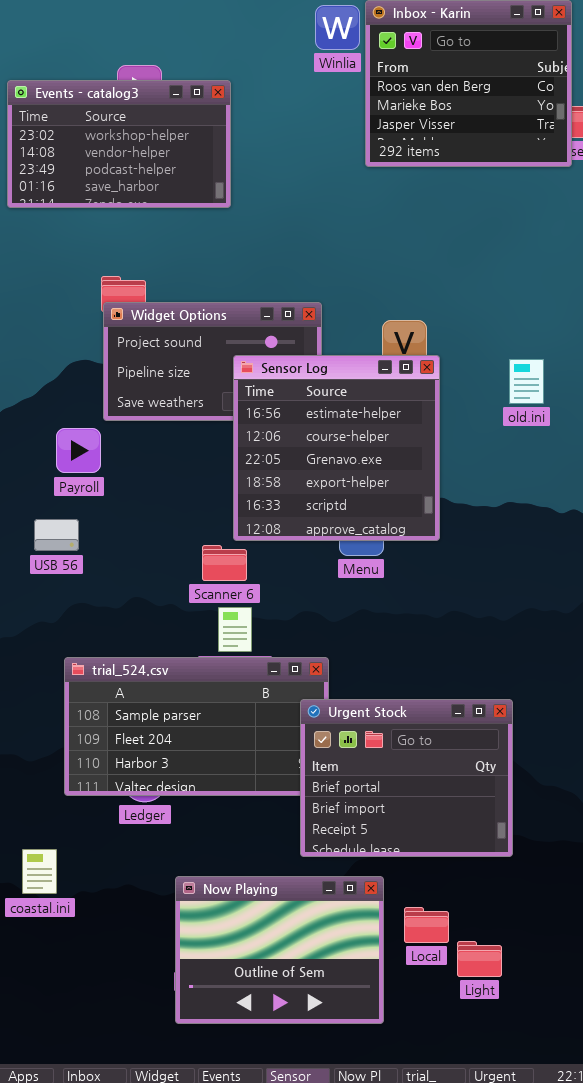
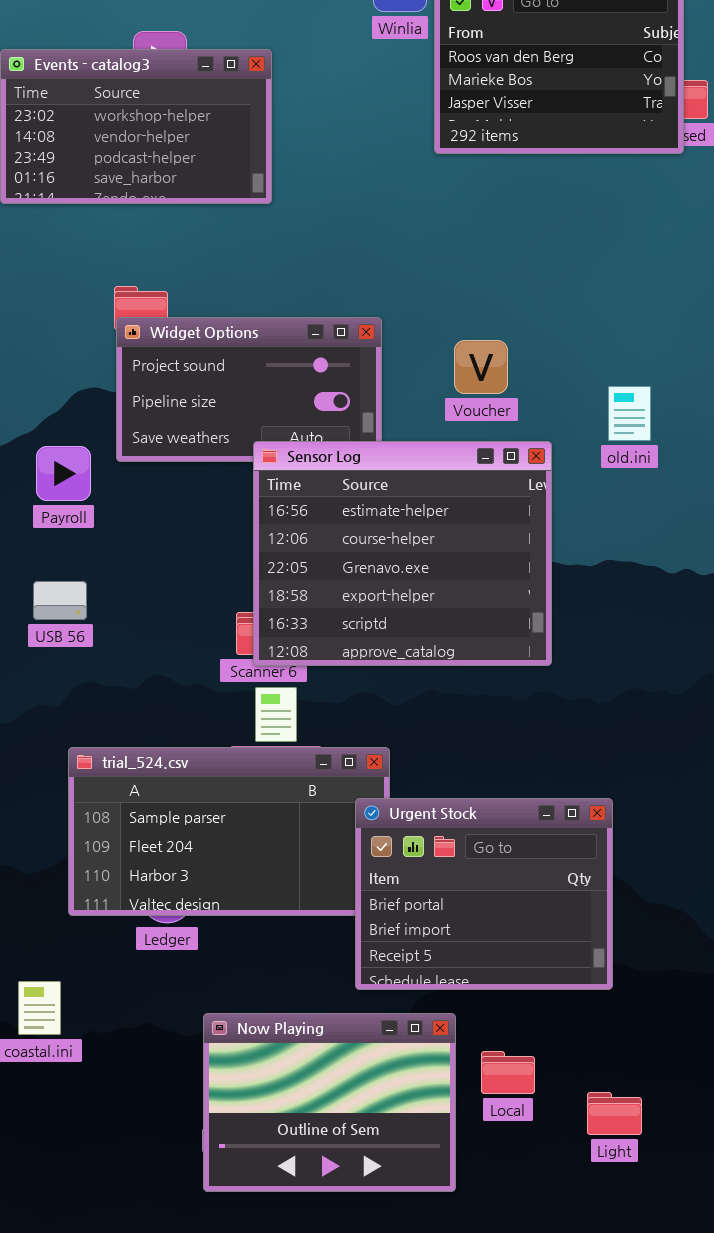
Sensor Log: [233,355,440,541] -> [253,441,552,666], moved, resized
Payroll: [56,428,101,473] -> [36,446,91,501], moved
Light: [457,941,502,977] -> [587,1092,642,1135], moved

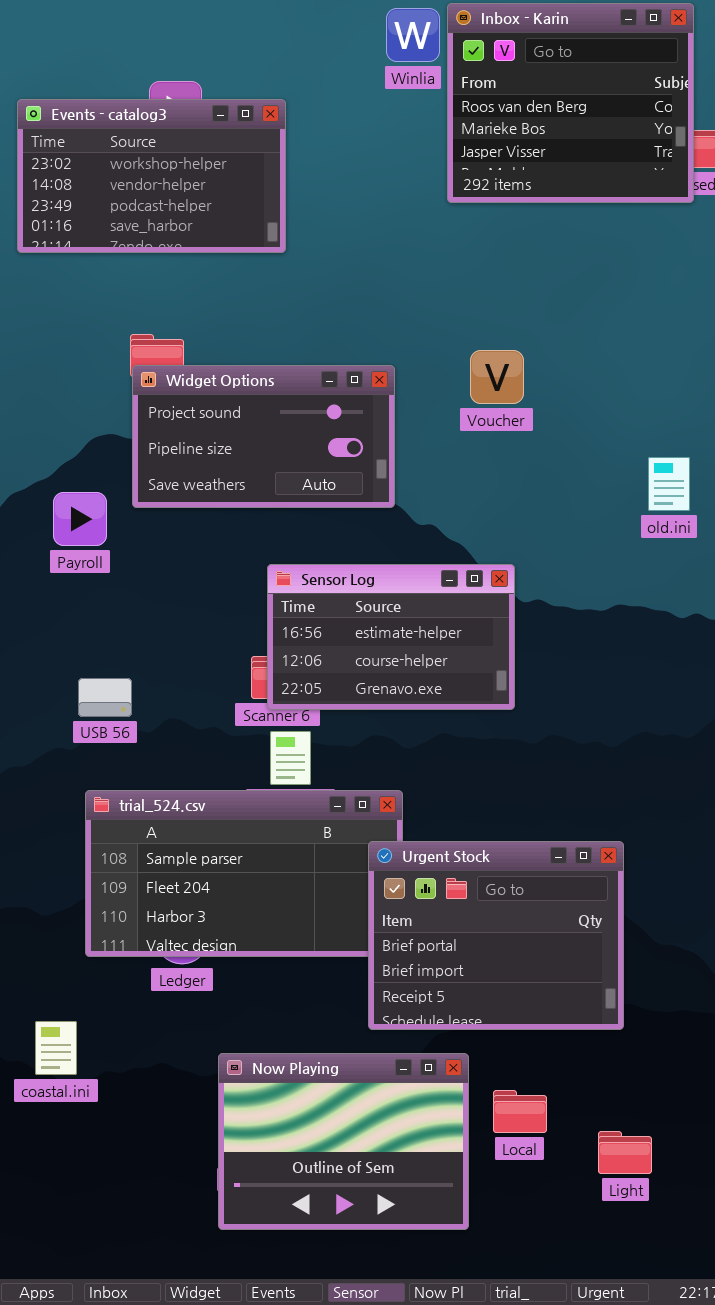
Voucher: [454,340,508,394] -> [470,350,524,404], moved
old.ini: [608,386,651,441] -> [648,457,690,511], moved
Sensor Log: [253,441,552,666] -> [267,564,515,710], resized
USB 56: [33,581,87,620] -> [78,678,132,717], moved

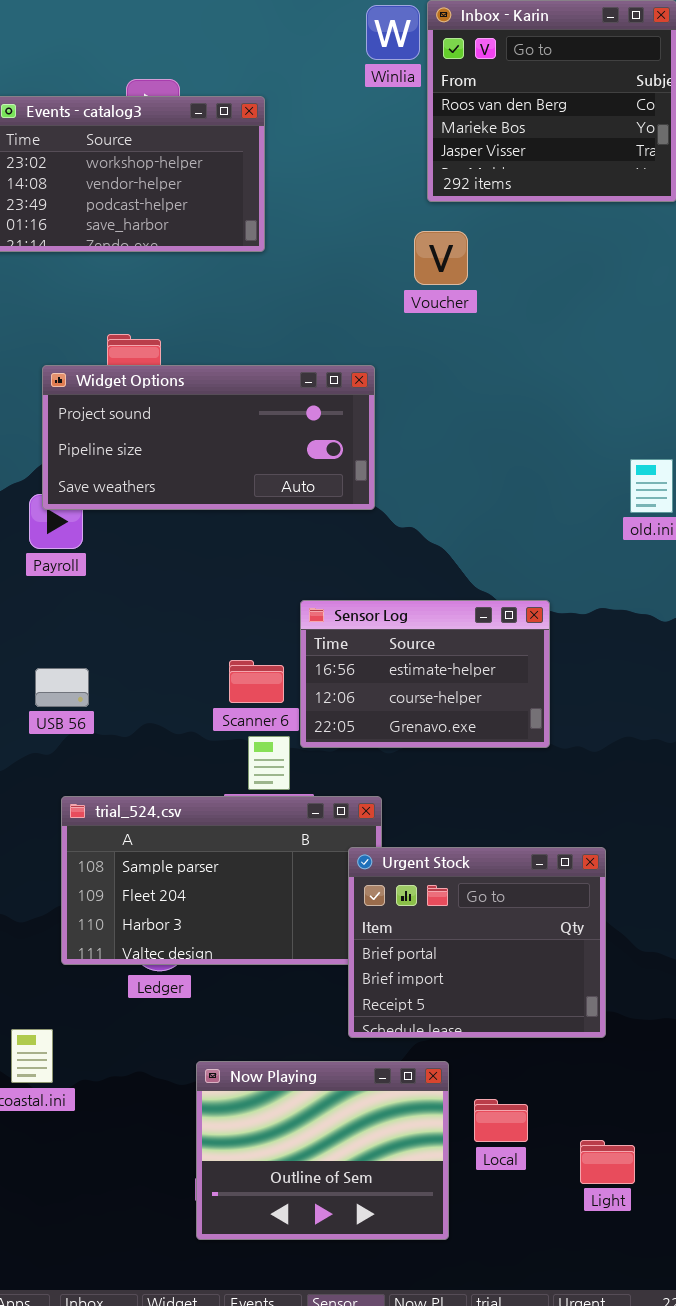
Voucher: [470,350,524,404] -> [414,231,468,285], moved
Widget Options: [132,365,395,508] -> [42,365,375,510], resized
Sensor Log: [267,564,515,710] -> [300,600,550,748], moved
USB 56: [78,678,132,717] -> [35,668,89,707], moved

